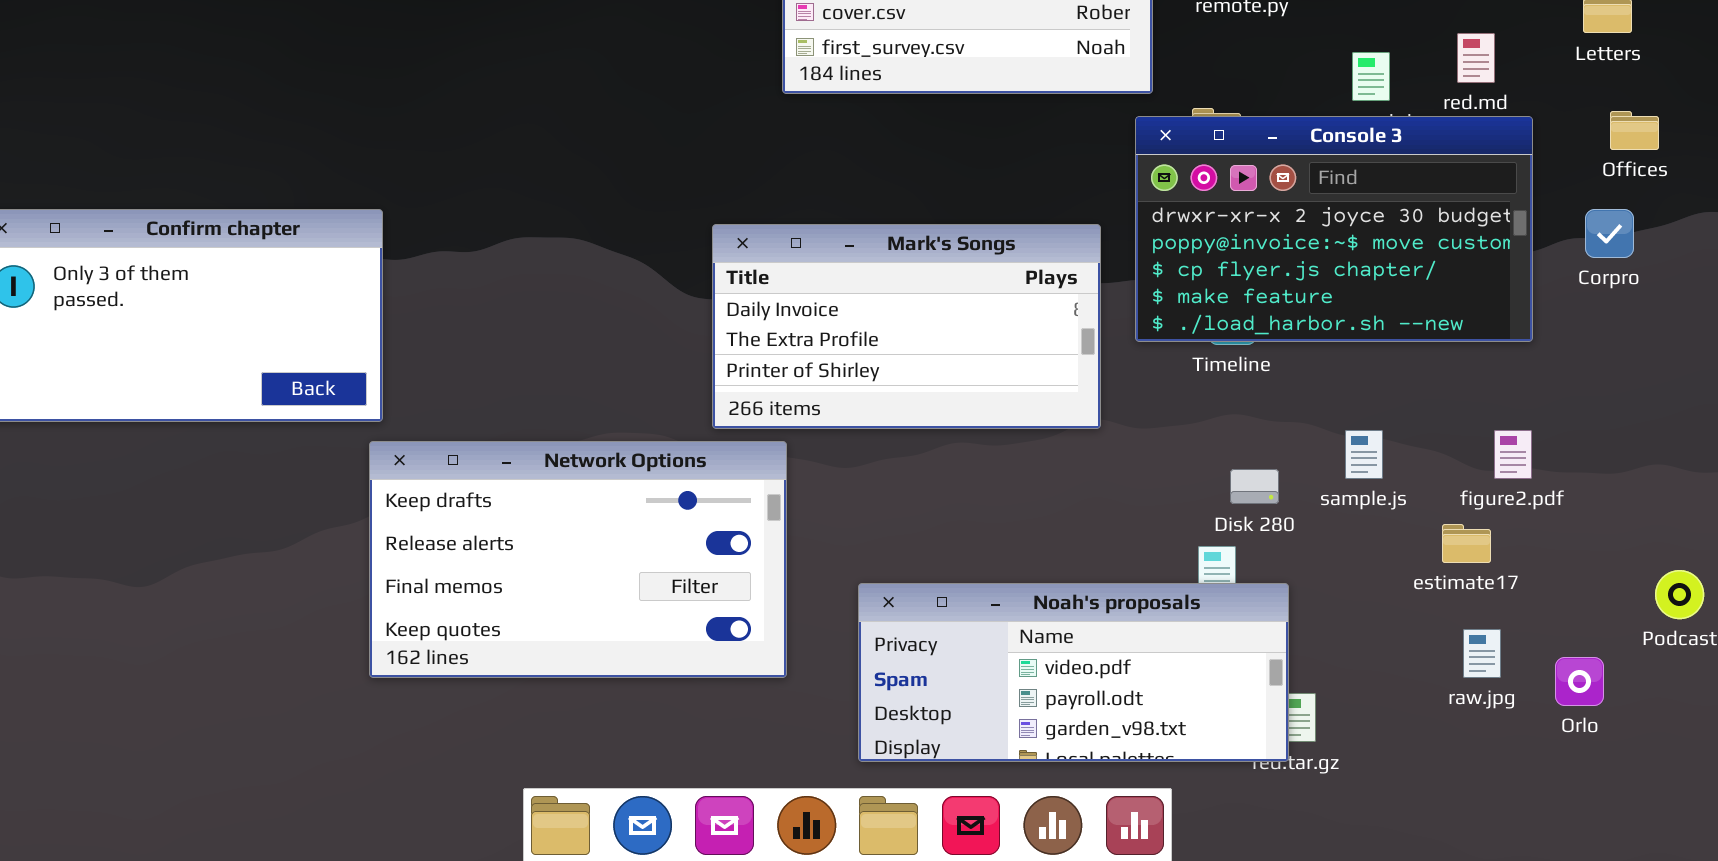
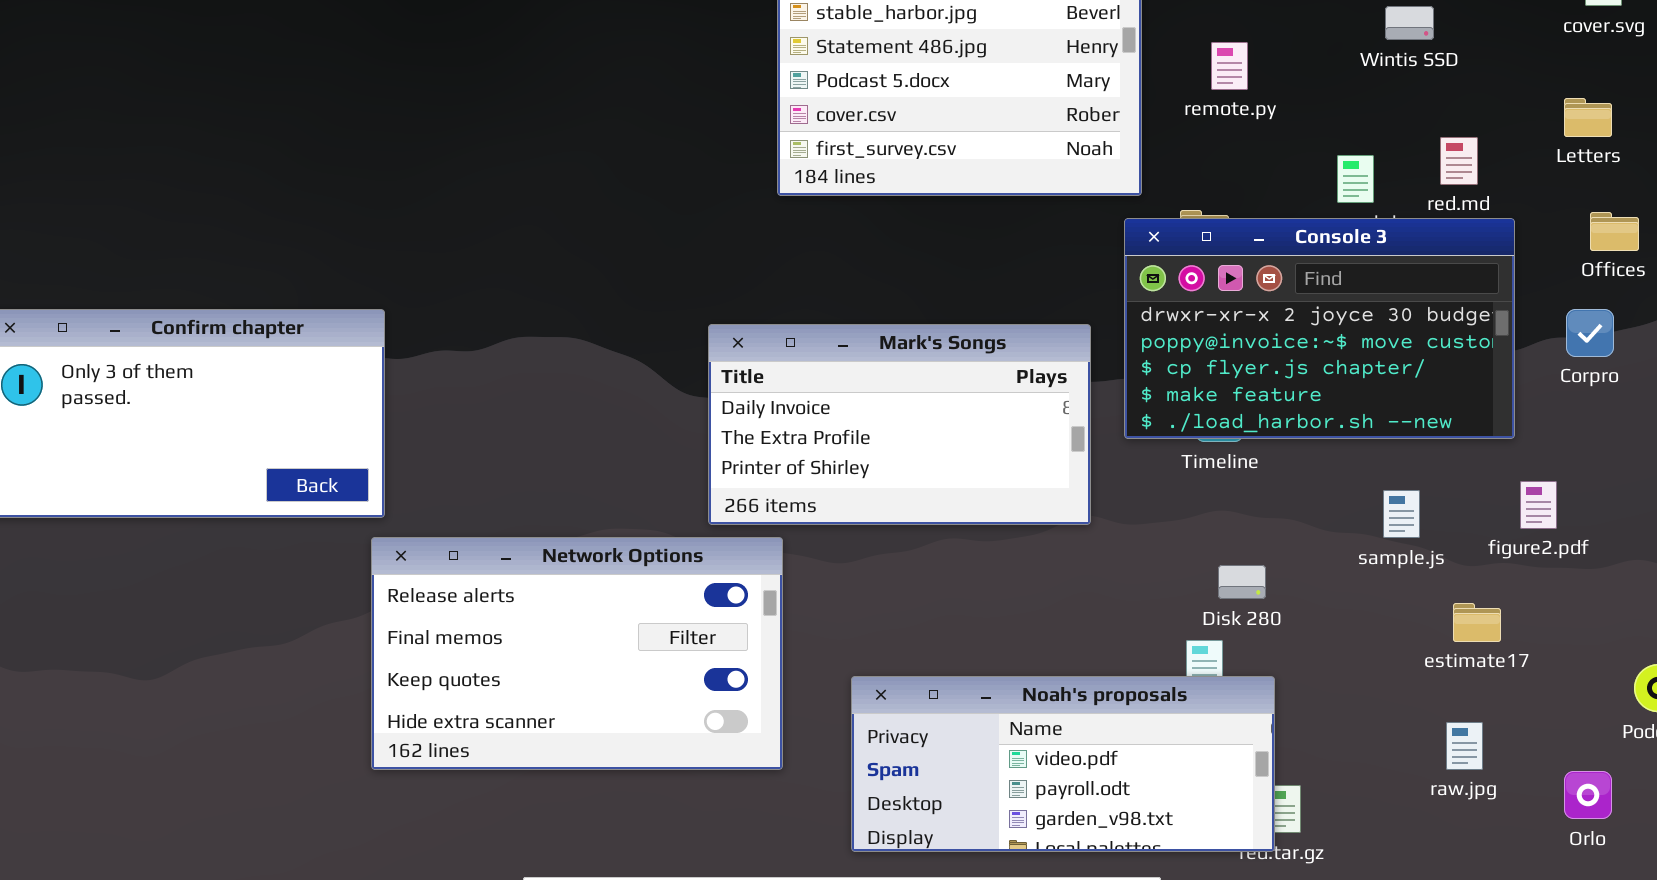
sample.js: [1345,430,1383,479] -> [1383,490,1420,538], moved
figure2.pdf: [1494,430,1532,479] -> [1520,481,1557,529], moved
Network Options: [369,441,787,678] -> [371,537,783,770], scrolled down 1 row
estimate17: [1442,524,1491,563] -> [1453,603,1501,642], moved
Orlo: [1555,657,1604,706] -> [1564,771,1612,819], moved

